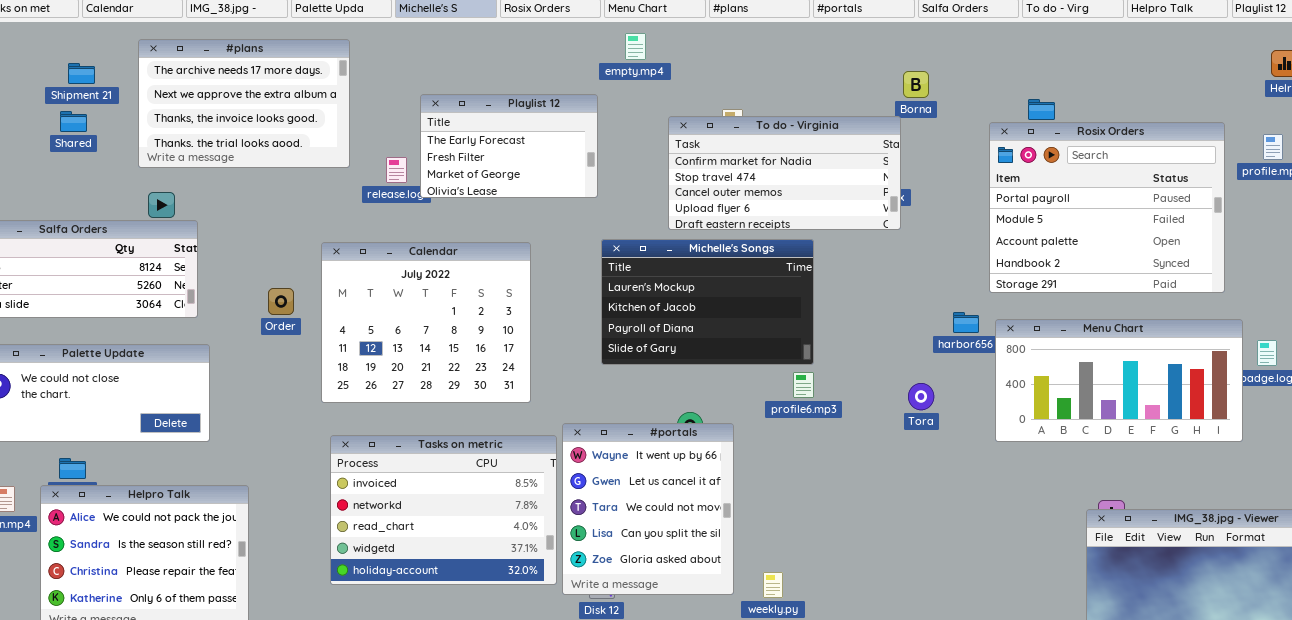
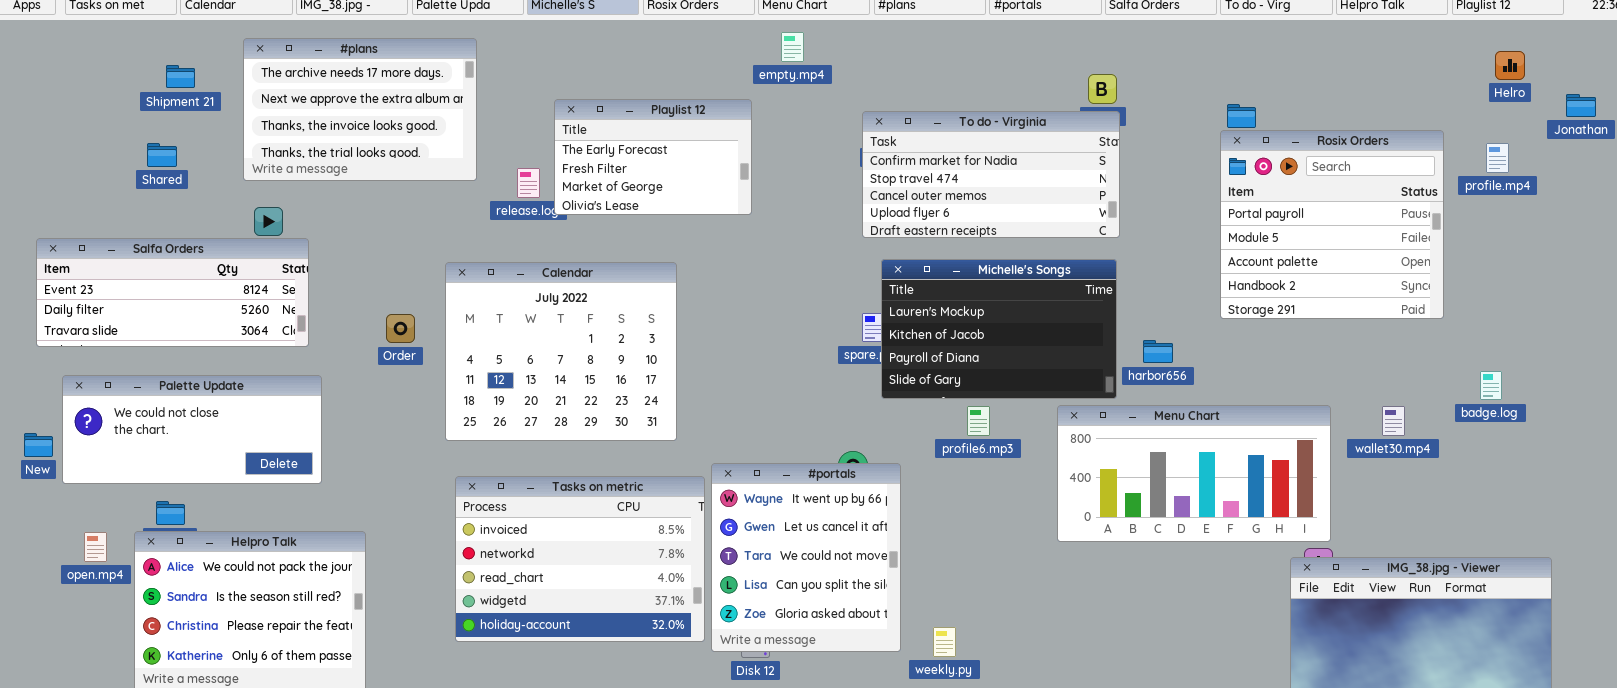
Shared: [60,111,87,132] -> [147,143,177,167], moved
To do - Virginia: [668,116,901,230] -> [862,111,1120,238], moved
Rosix Orders: [989,122,1225,293] -> [1220,130,1444,319], resized
Michelle's Songs: [601,239,814,365] -> [881,259,1117,399], moved
Menu Chart: [995,319,1243,442] -> [1057,405,1331,542], moved

